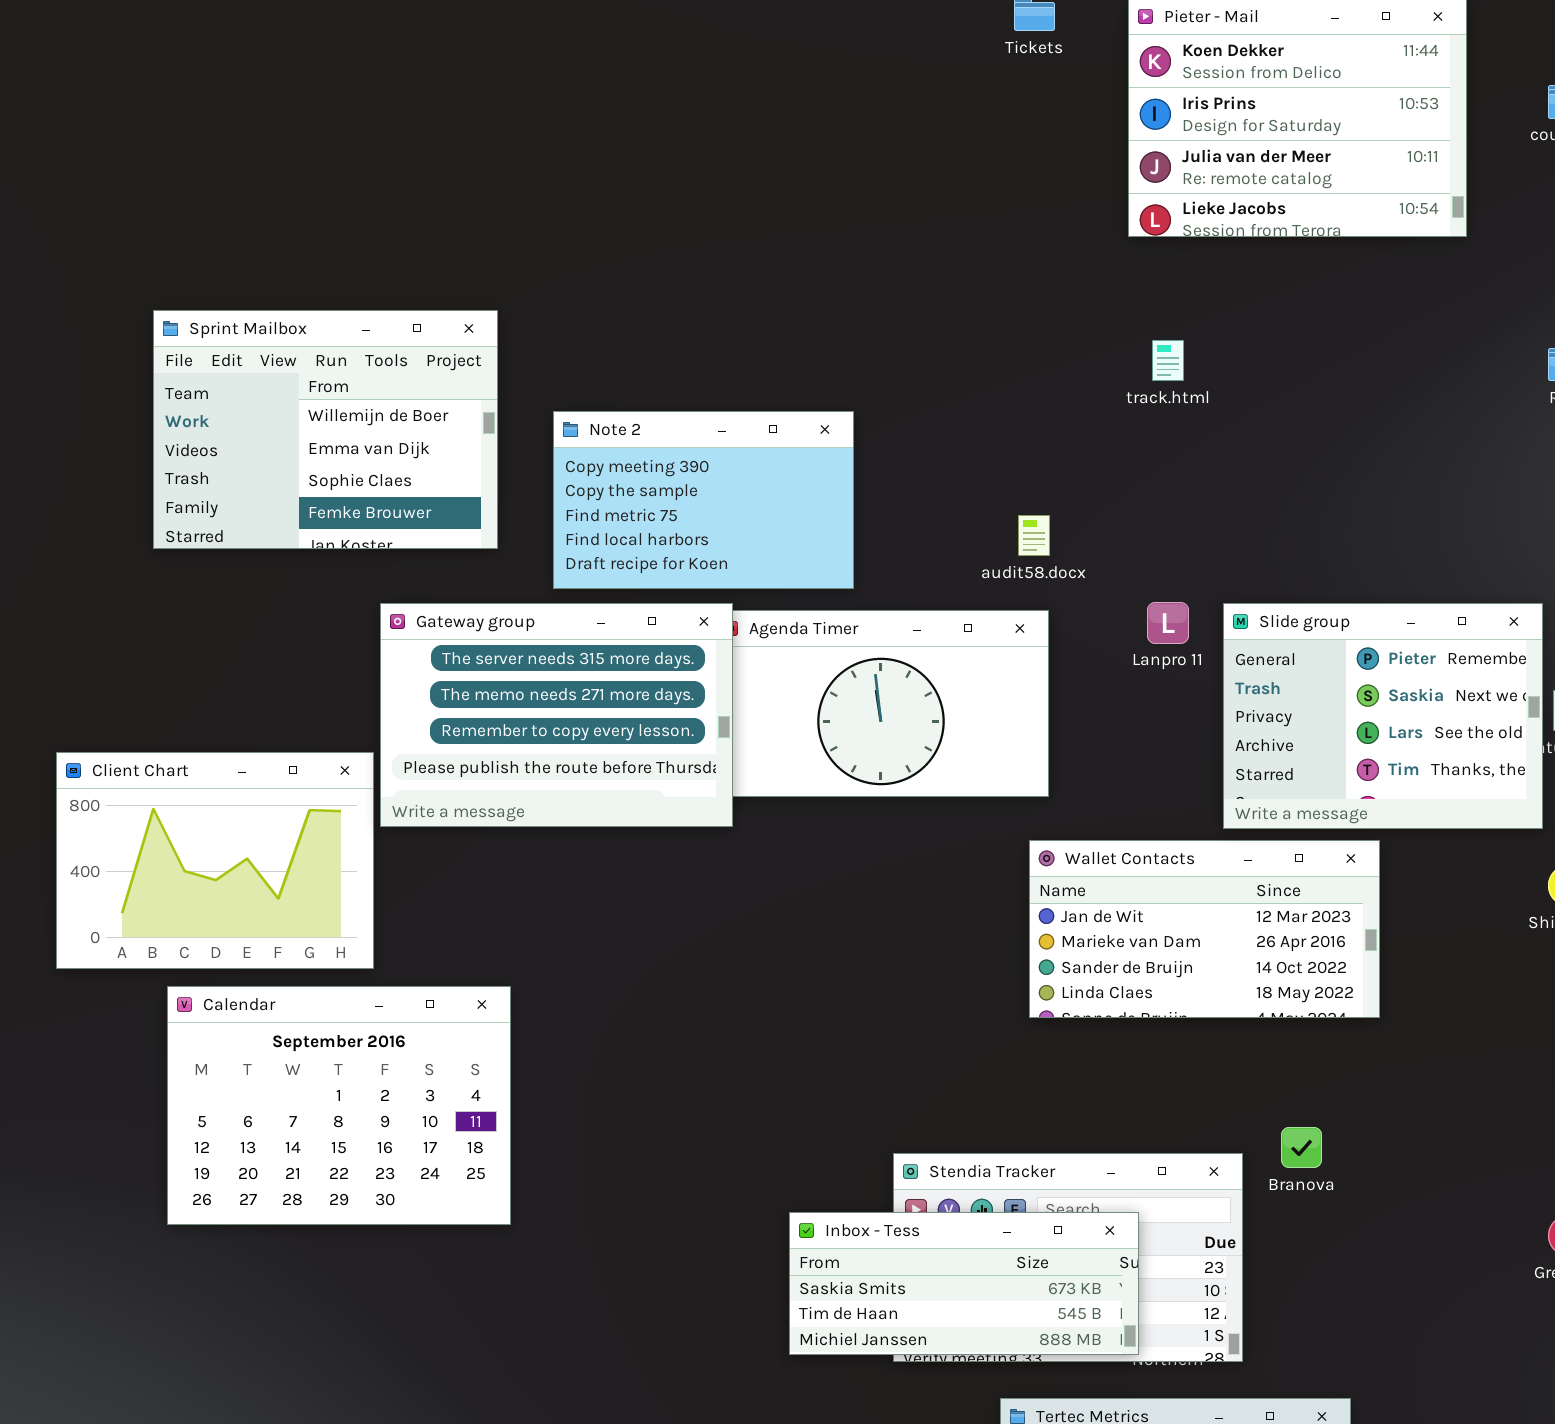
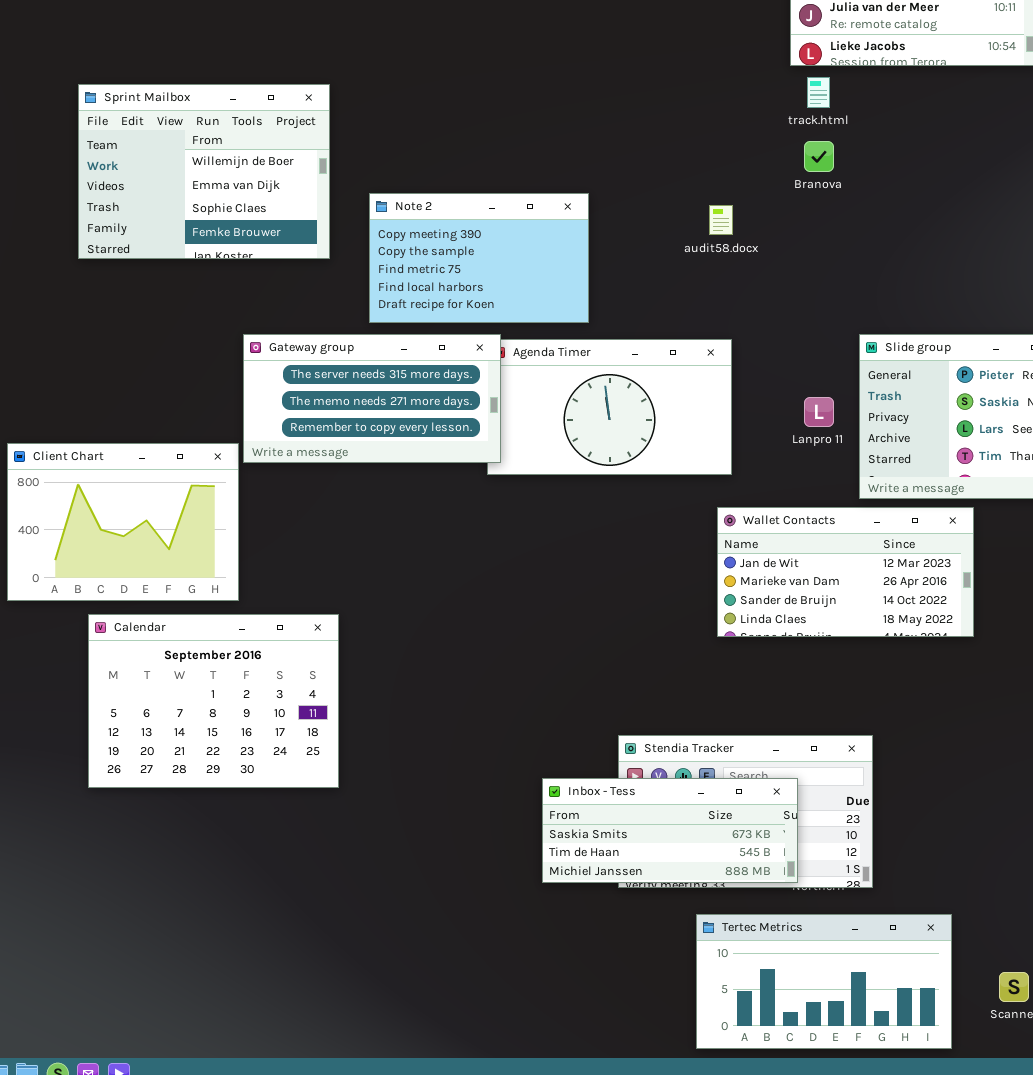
Sprint Mailbox: [153,310,498,549] -> [78,84,330,259], moved
track.html: [1152,340,1184,381] -> [807,77,830,108], moved
audit58.docx: [1018,515,1050,556] -> [709,205,733,235], moved
Lanpro 11: [1147,602,1189,644] -> [804,397,834,427], moved
Gateway group: [380,603,733,827] -> [243,334,501,463], resized
Branova: [1281,1127,1322,1168] -> [804,141,834,172], moved

